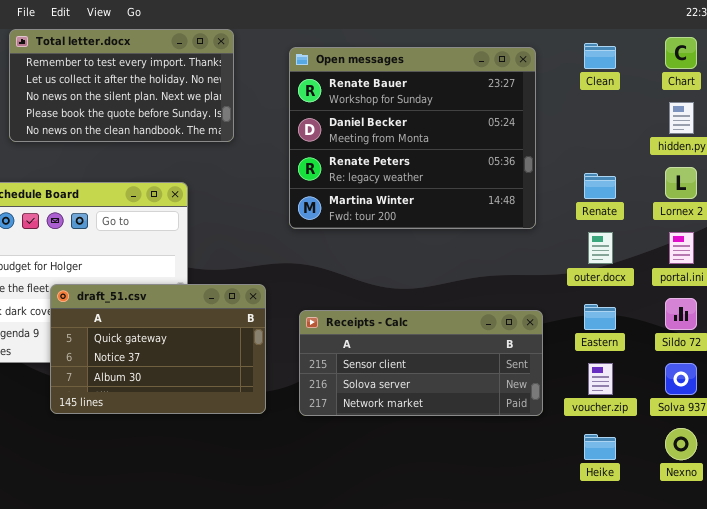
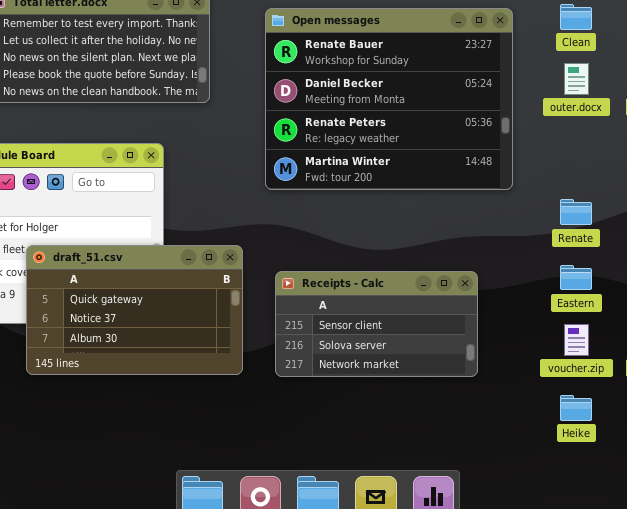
Renate: [584,173,616,199] -> [560,199,592,225], moved
outer.docx: [588,232,613,264] -> [564,63,589,95], moved
Receipts - Calc: [299,310,543,416] -> [275,271,478,377], resized

